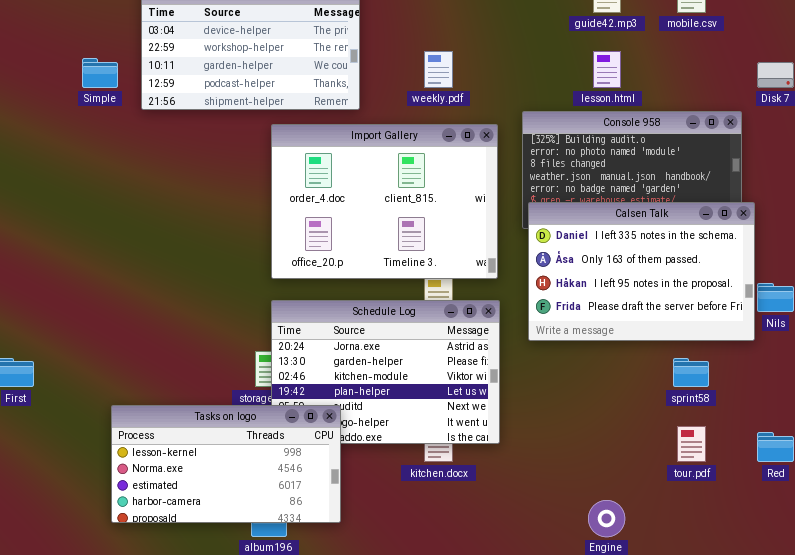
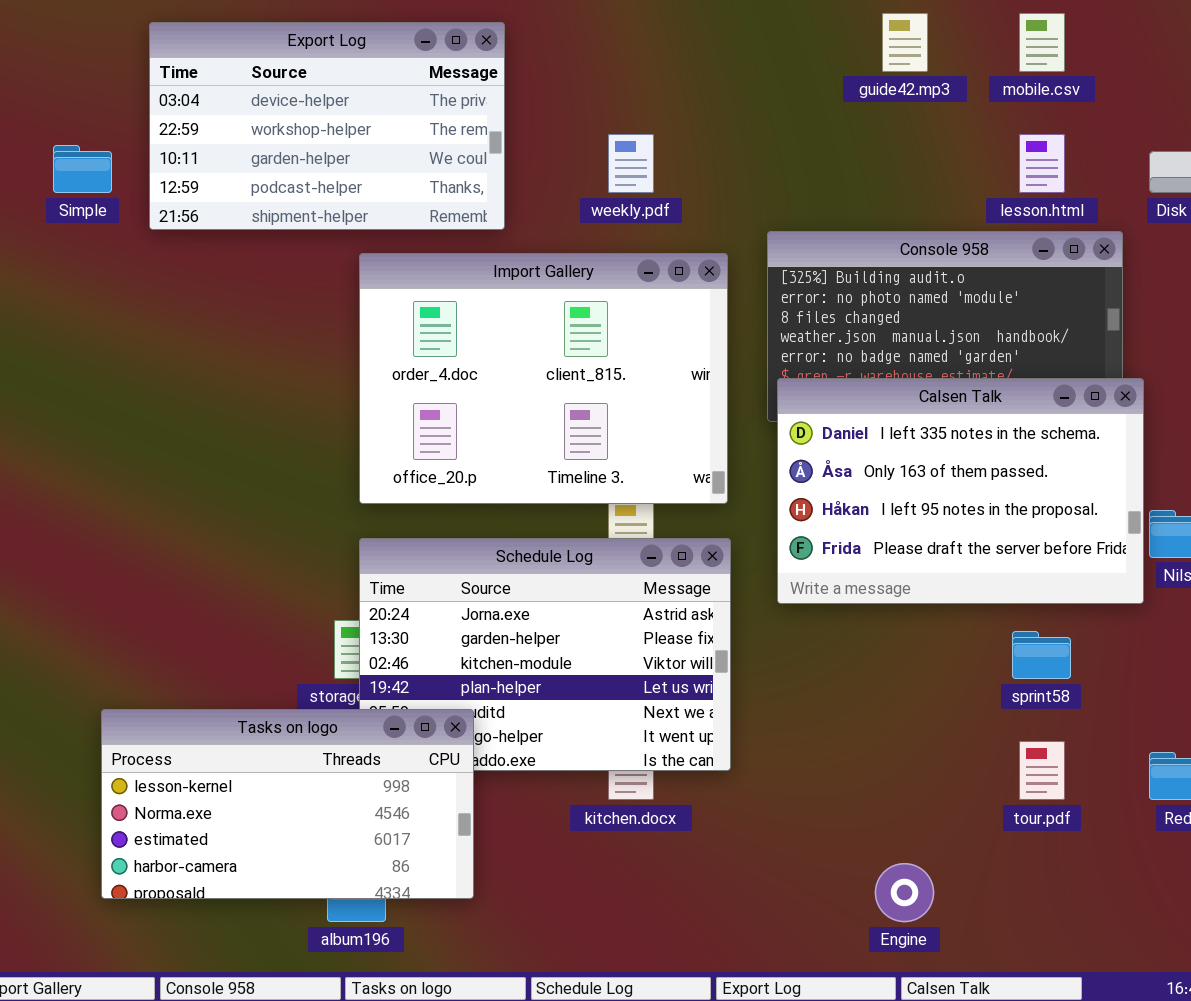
lesson.html: [593,51,621,88] -> [1019,134,1065,193], moved

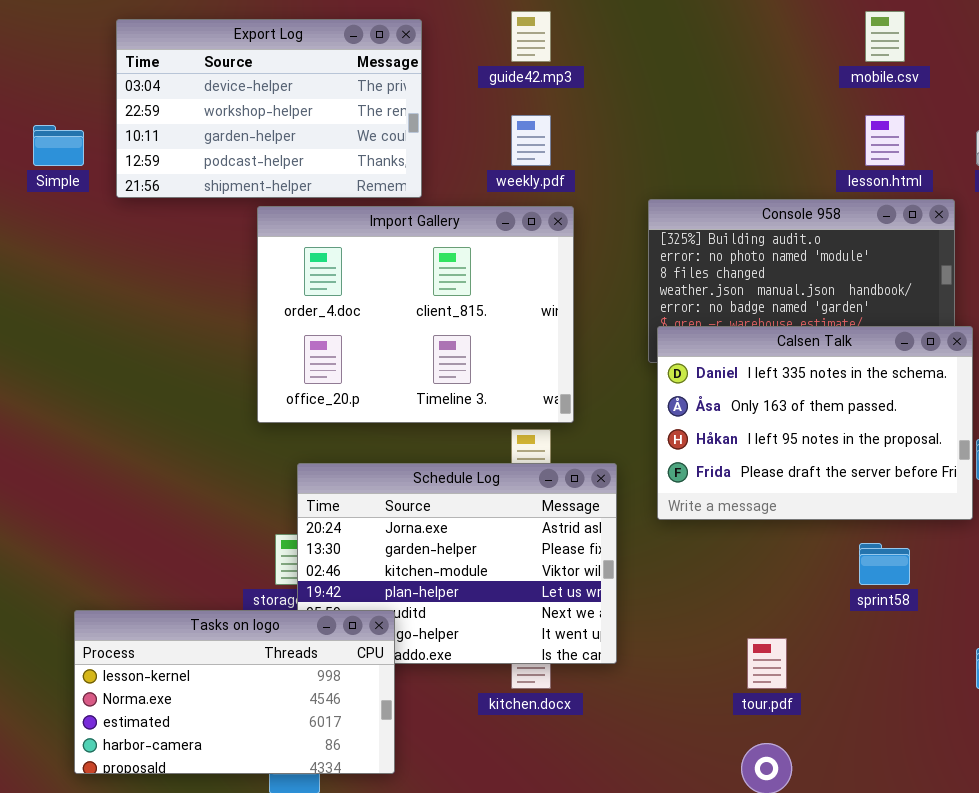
guide42.mp3: [882,13,928,72] -> [511,11,551,62], moved
Import Gallery: [359,253,728,504] -> [257,206,574,423], moved
tour.pdf: [1019,741,1065,800] -> [747,638,787,689], moved

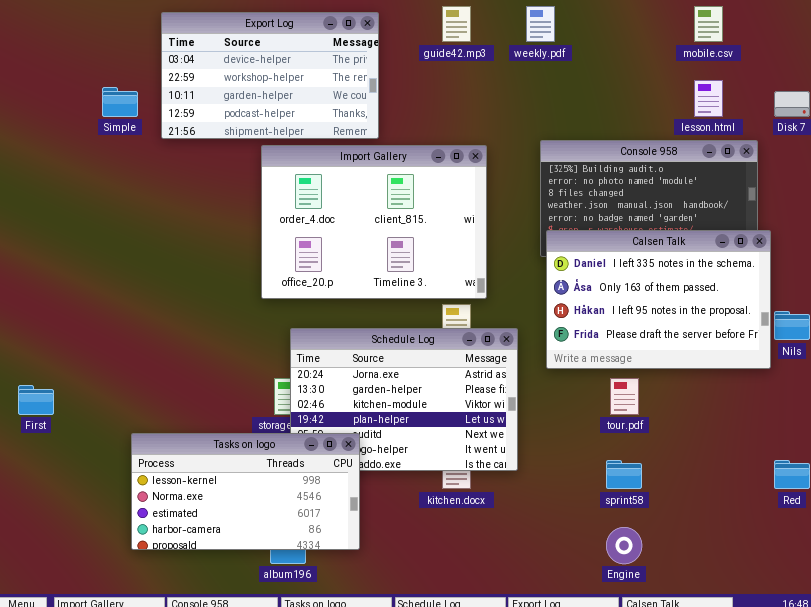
weekly.pdf: [511,115,551,166] -> [526,6,555,42], moved
sprint58: [859,543,910,585] -> [606,460,642,489], moved
tour.pdf: [747,638,787,689] -> [610,378,639,415], moved

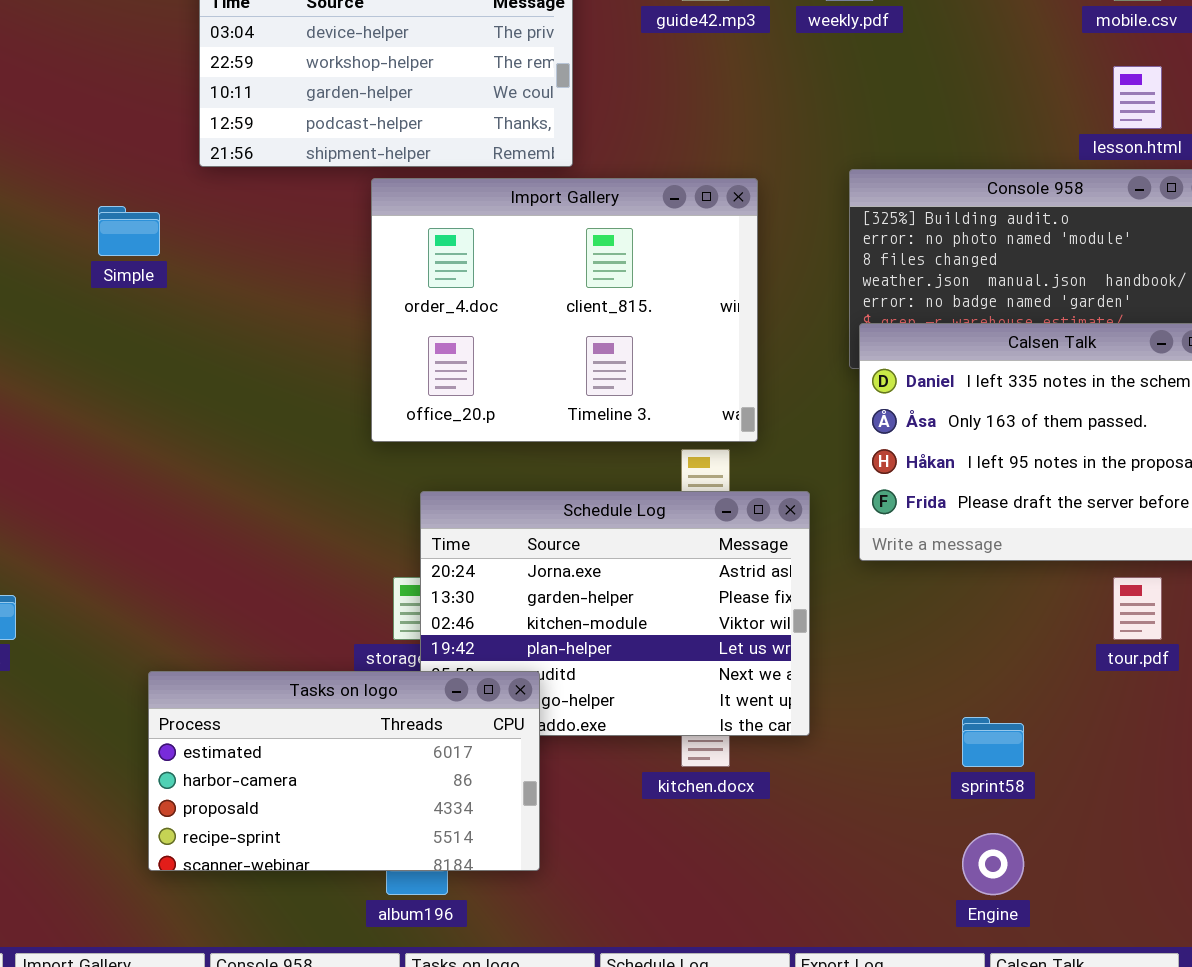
Simple: [102,87,138,117] -> [98,206,160,256], moved
tour.pdf: [610,378,639,415] -> [1113,577,1162,640], moved
Tasks on logo: [131,433,360,550] -> [148,671,540,871], scrolled down 2 rows

